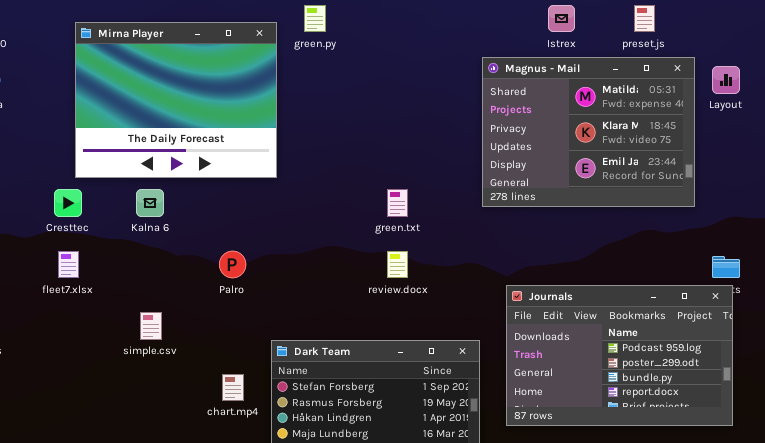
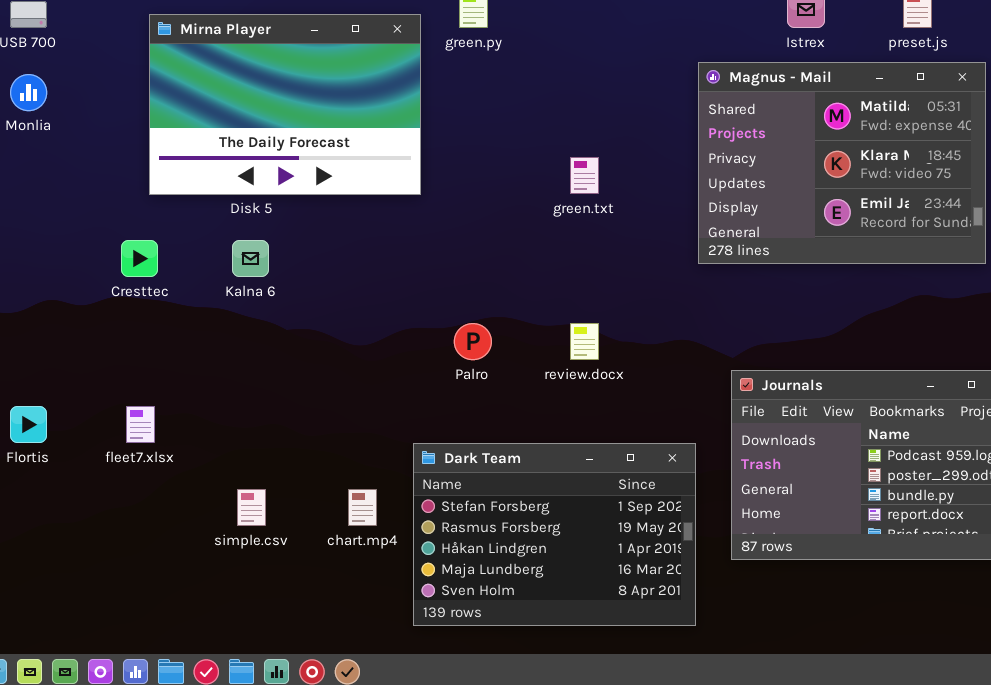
Mirna Player: [75,22,277,178] -> [149,14,421,195], resized
green.txt: [387,189,408,217] -> [570,157,599,194], moved
fleet7.xlsx: [58,251,79,278] -> [126,406,155,443], moved
Palro: [219,251,246,278] -> [454,323,492,360], moved
simple.csv: [140,312,162,340] -> [237,489,266,526], moved

